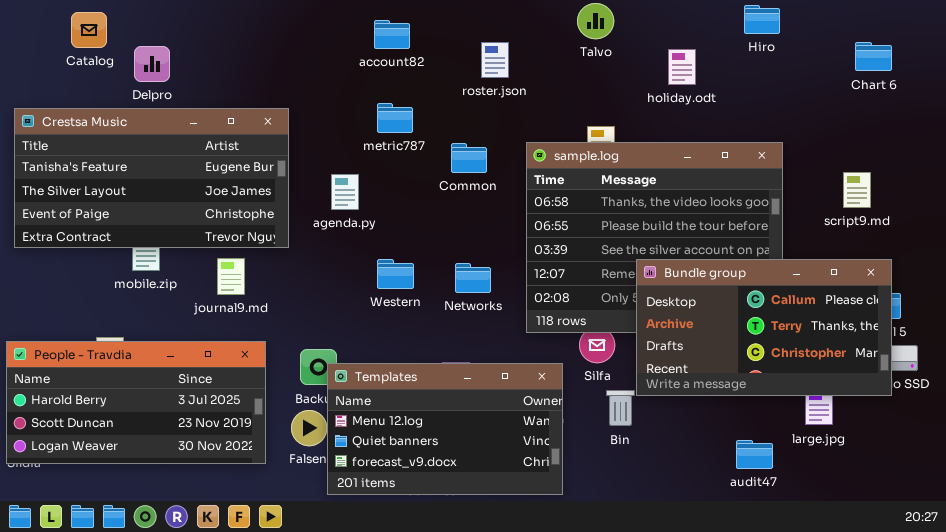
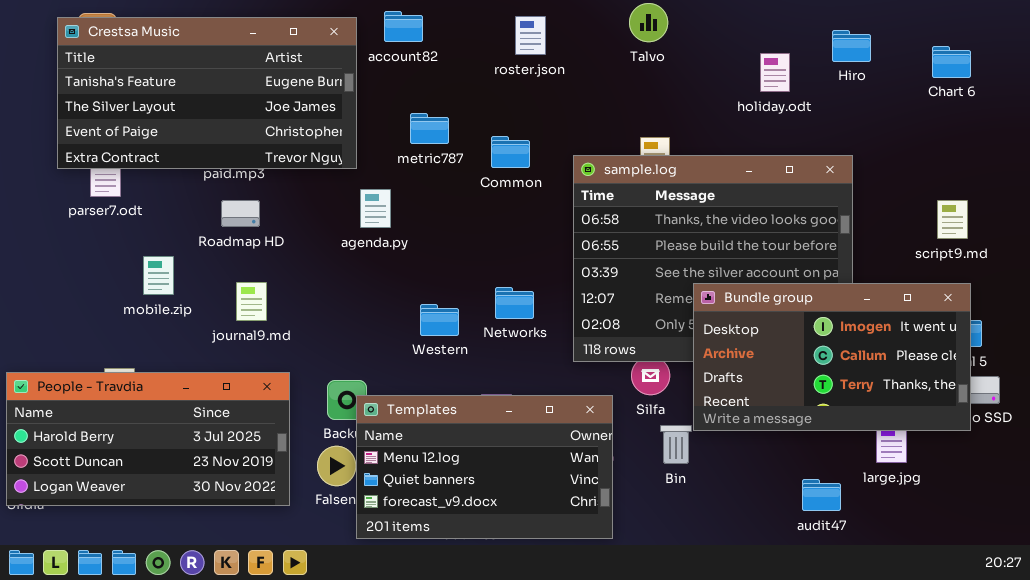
Hiro: [744,5,780,34] -> [832,30,871,62], moved
account82: [374,20,410,49] -> [384,11,423,42], moved
roster.json: [481,42,509,78] -> [515,16,546,55], moved
holiday.odt: [668,49,696,85] -> [760,53,790,92], moved
Crestsa Music: [14,108,289,248] -> [57,17,357,169], moved
Common: [451,143,487,173] -> [491,136,530,168], moved
script9.md: [843,172,871,208] -> [937,200,968,239], moved
Western: [377,259,414,289] -> [420,304,459,336], moved
Bundle group: [636,259,892,396] -> [693,283,971,431], scrolled up 1 row

